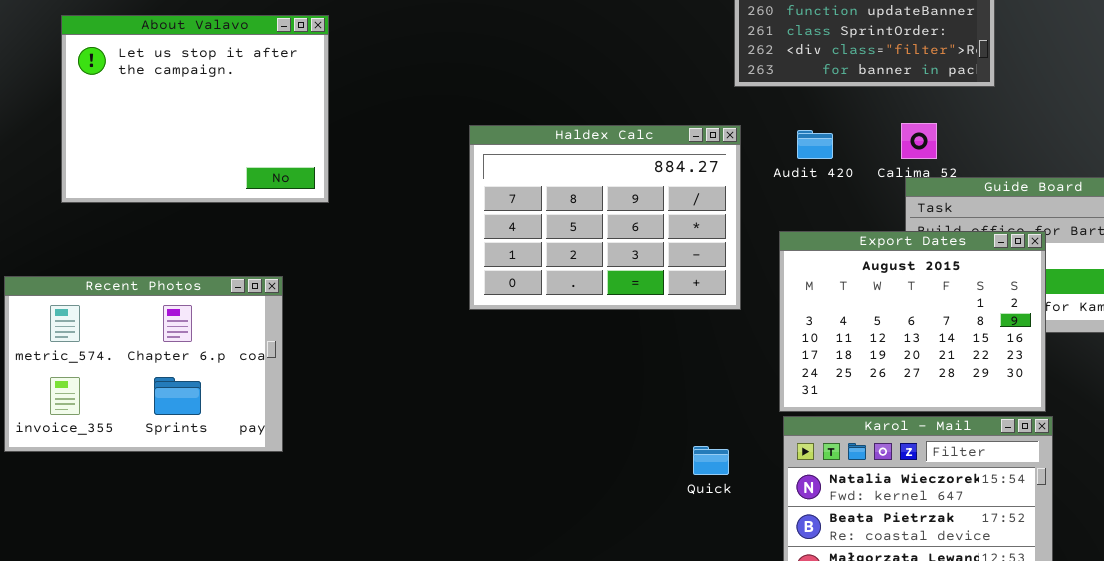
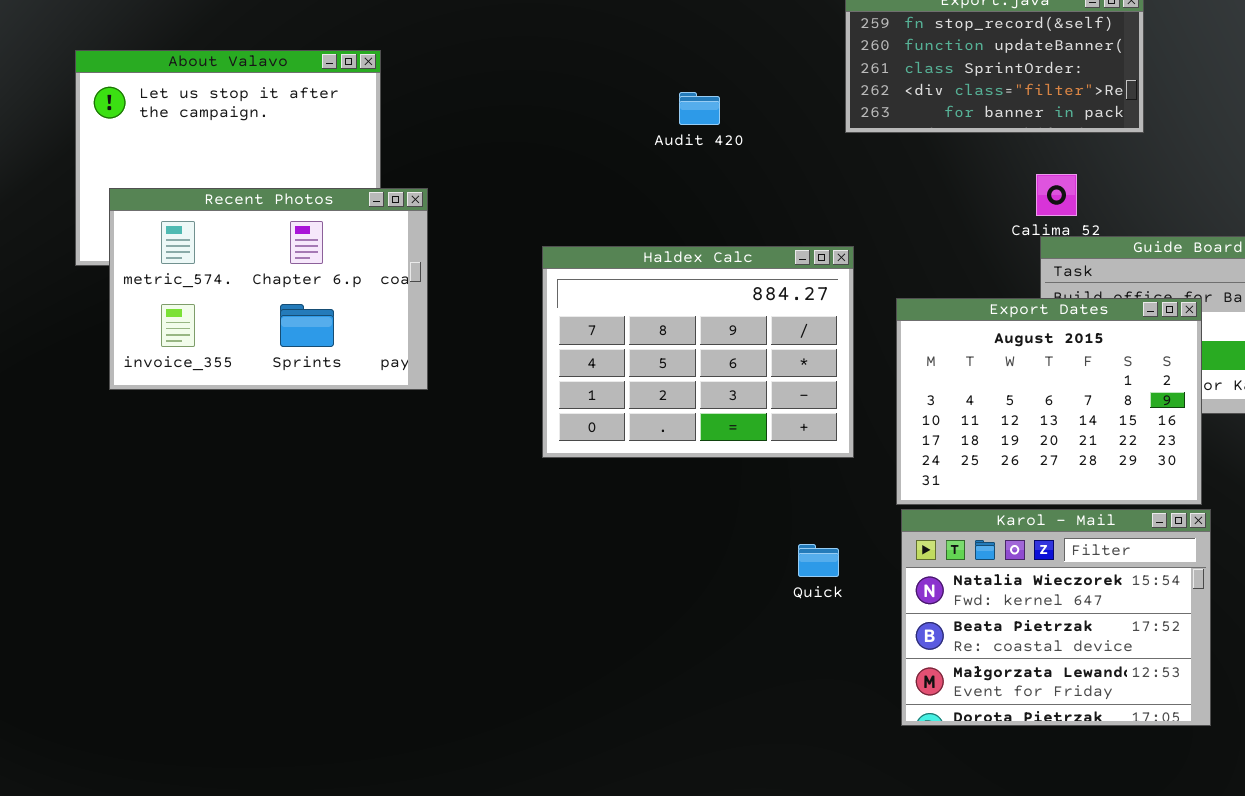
Haldex Calc: [469,125,741,310] -> [542,246,854,458], moved
Audit 420: [797,130,833,159] -> [679,92,720,125], moved
Recent Photos: [4,276,283,452] -> [109,188,428,390], moved

